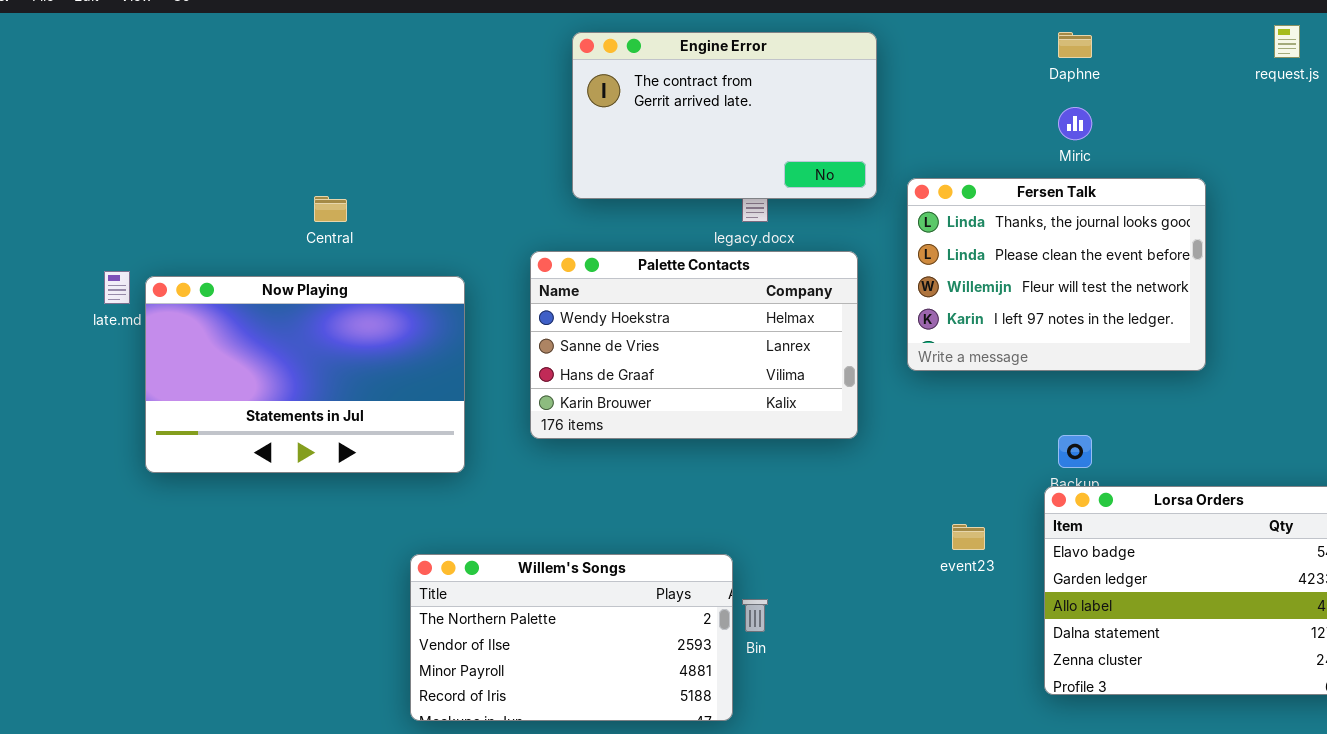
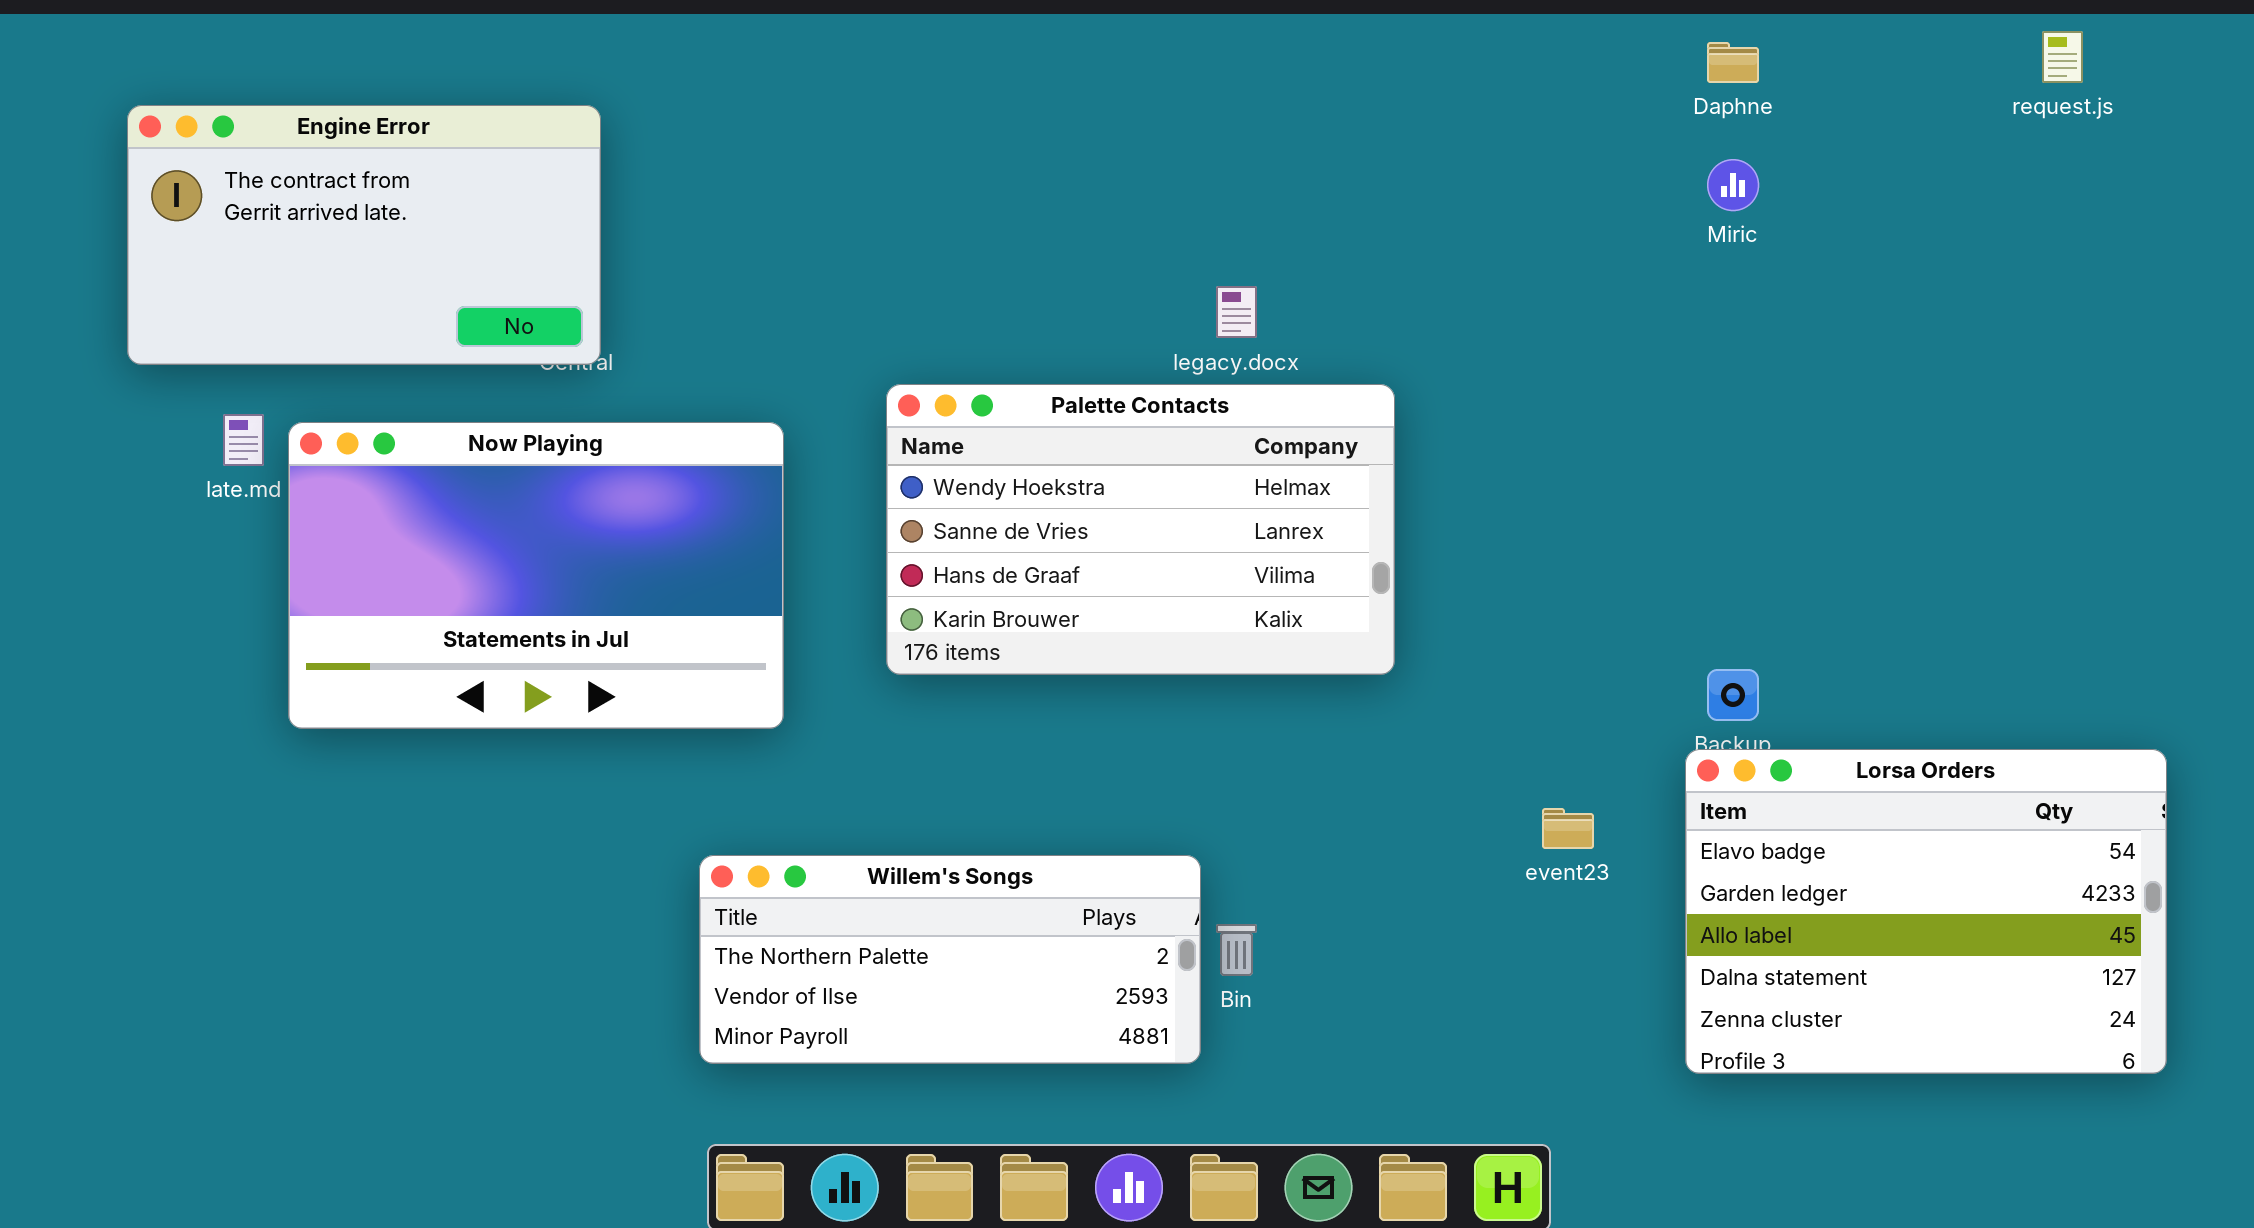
Engine Error: [572,32,877,199] -> [127,105,601,365], moved
Fersen Talk: [907,178,1206,371] -> none, closed
Willem's Songs: [410,554,733,721] -> [699,855,1201,1064], resized

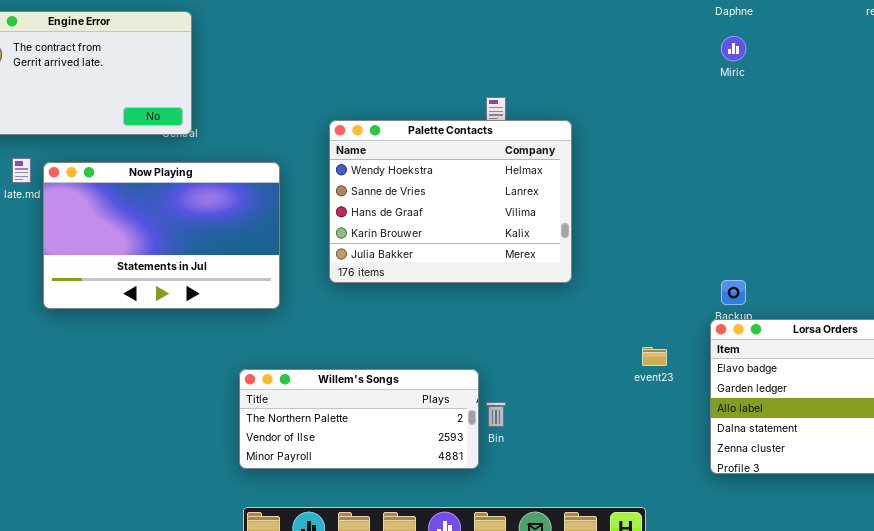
Palette Contacts: [886,384,1395,675] -> [329,120,572,283], resized

